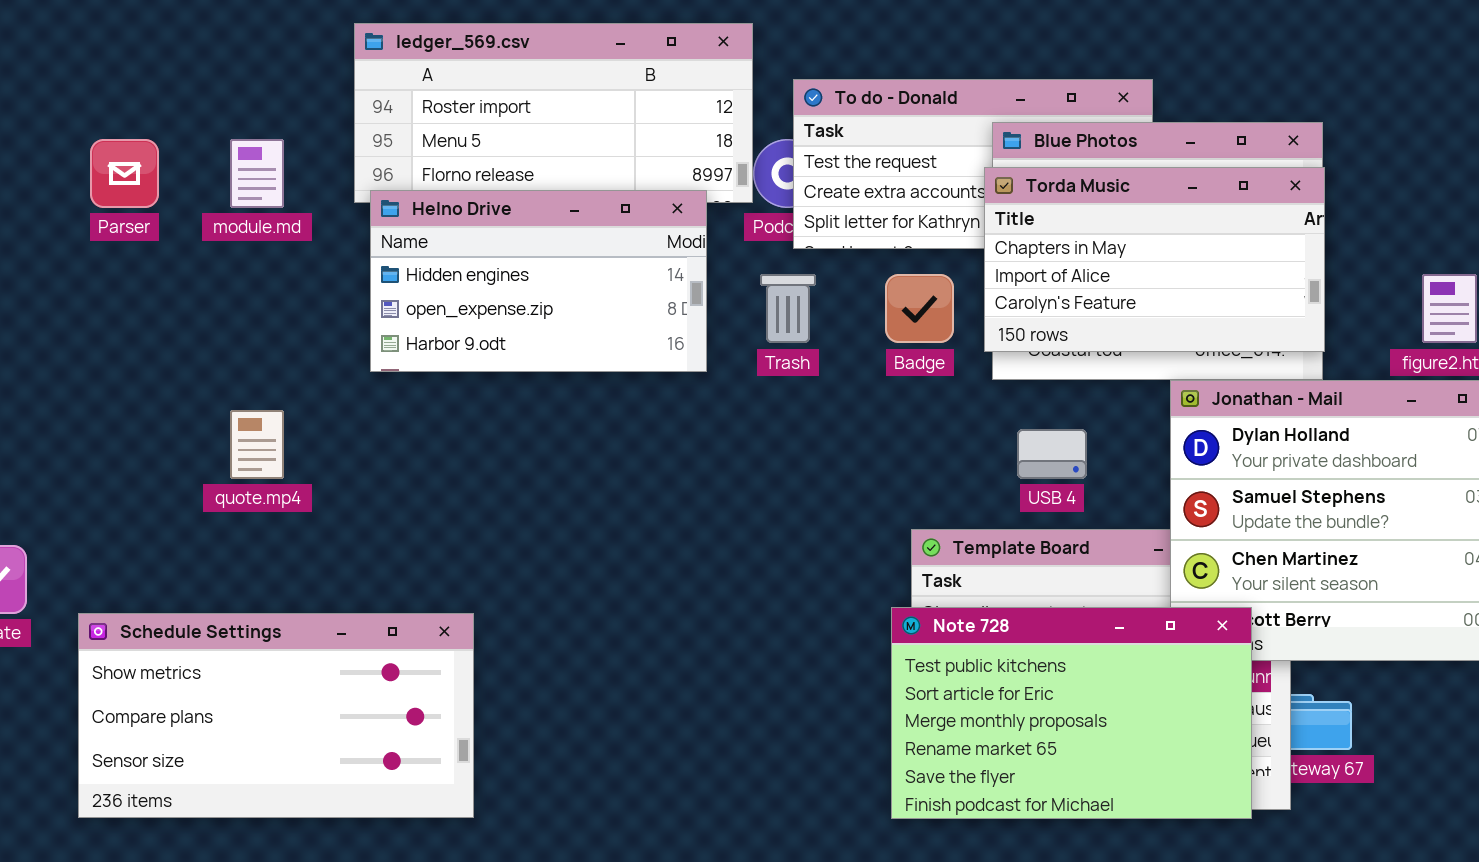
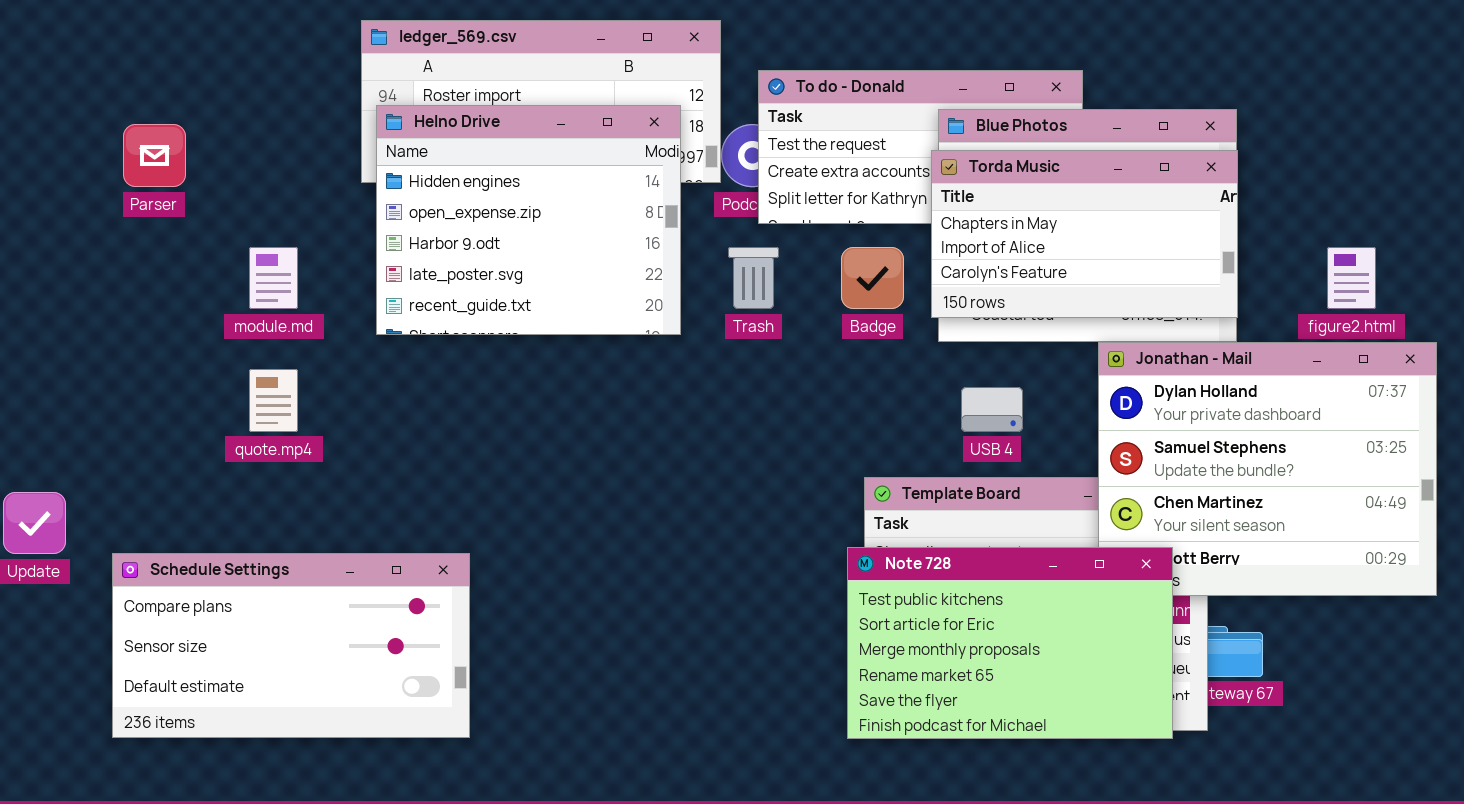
module.md: [230,139,284,208] -> [249,247,298,309], moved
Helno Drive: [370,190,707,372] -> [376,105,681,335], resized
Schedule Settings: [78,613,474,818] -> [112,553,470,738], scrolled down 1 row

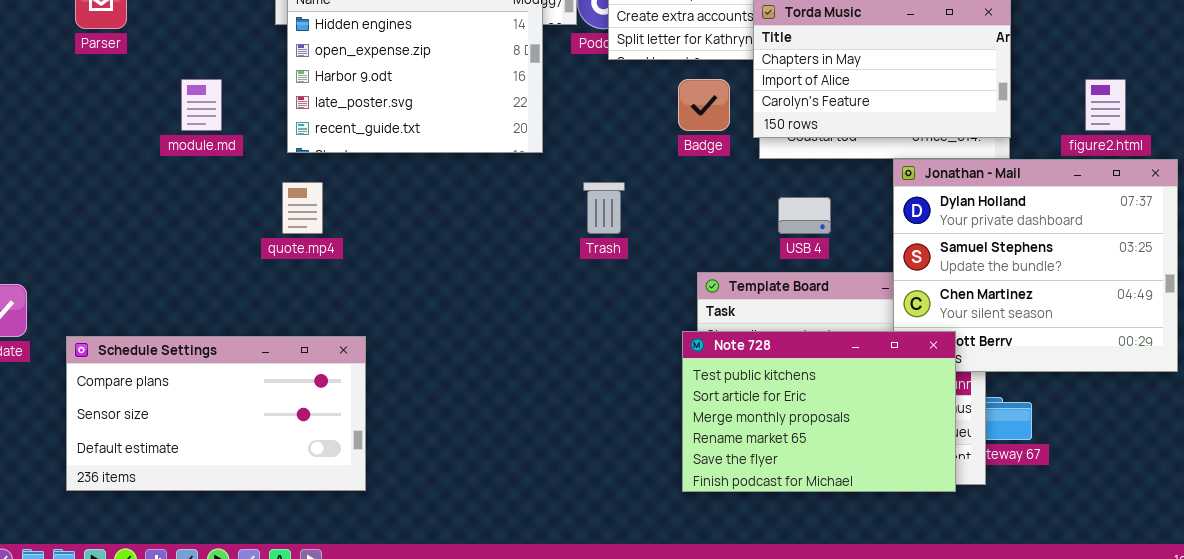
Trash: [728,247,779,309] -> [583,182,625,234], moved
quote.mp4: [249,369,298,432] -> [282,182,323,234], moved

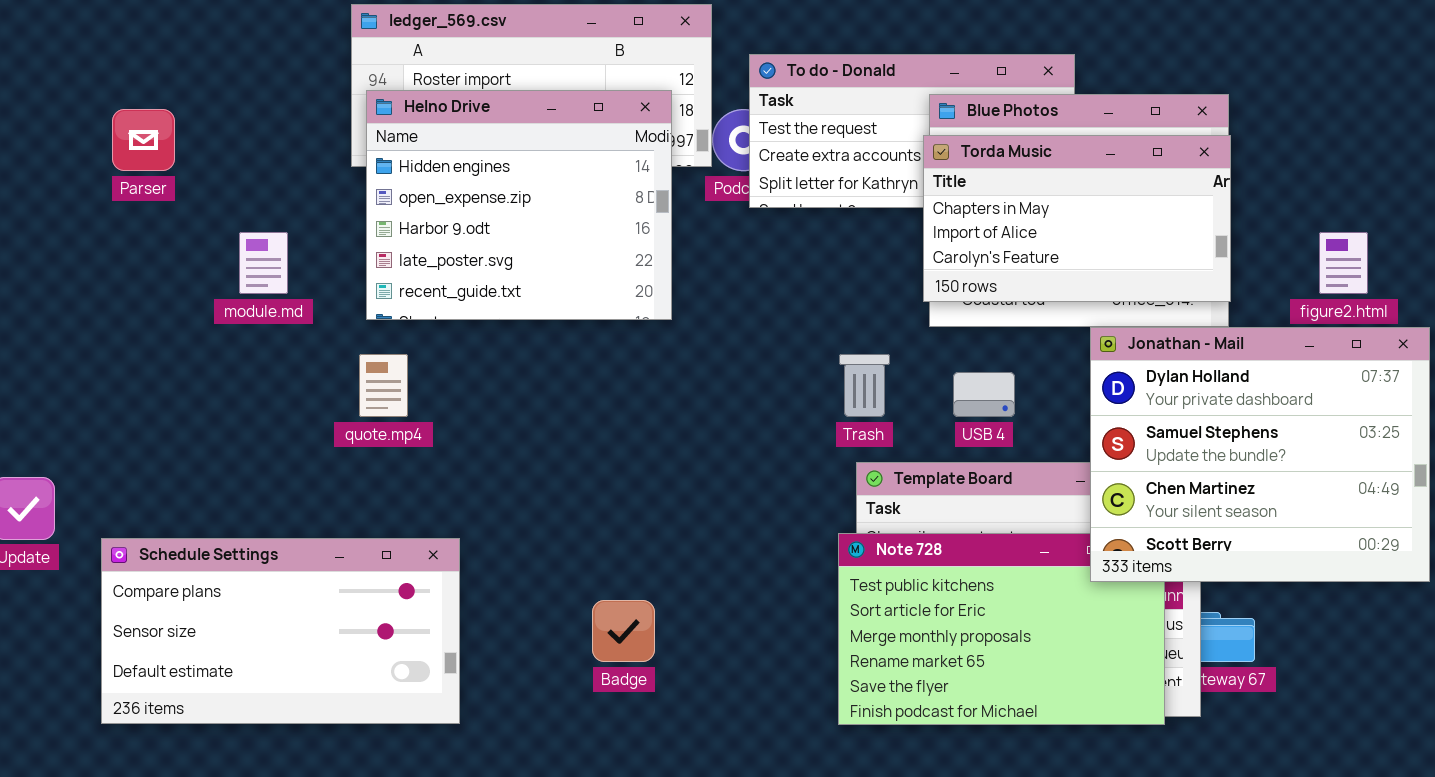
Badge: [678,79,730,131] -> [592,600,655,662], moved
Jonathan - Mail: [893,159,1178,372] -> [1090,327,1430,582], raised
Trash: [583,182,625,234] -> [839,354,890,417], moved

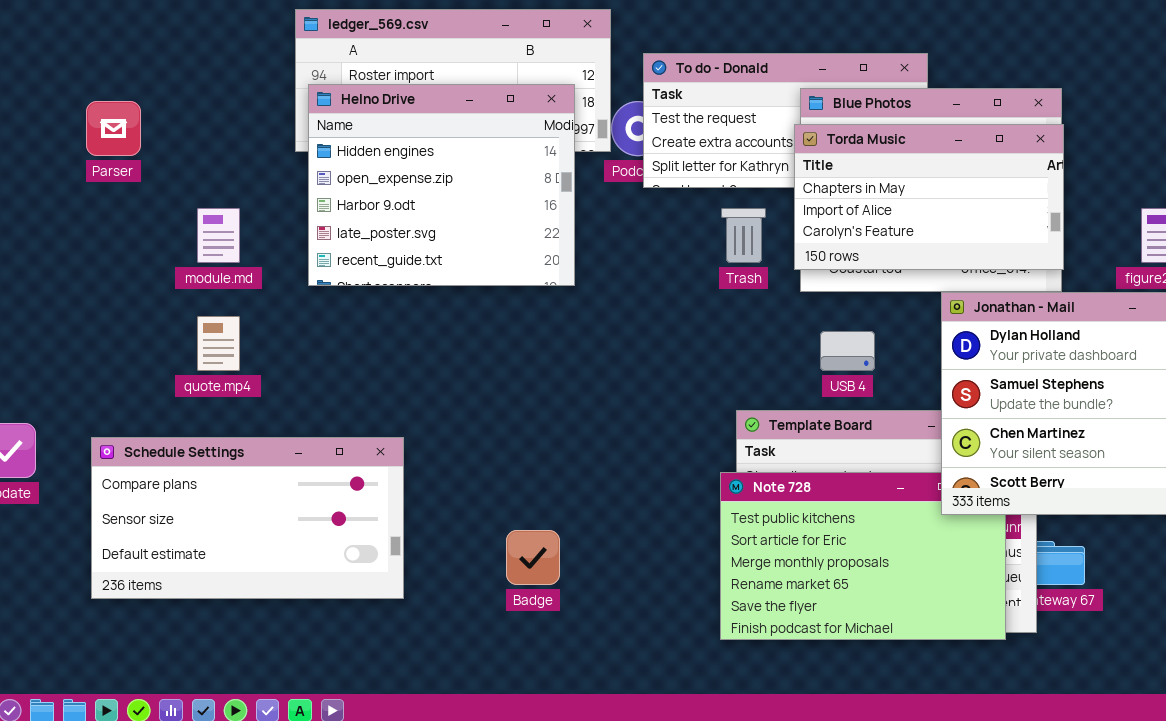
quote.mp4: [359,354,408,417] -> [197,316,240,371], moved
Trash: [839,354,890,417] -> [721,208,766,263], moved
Schedule Settings: [101,538,460,724] -> [91,437,404,599], moved

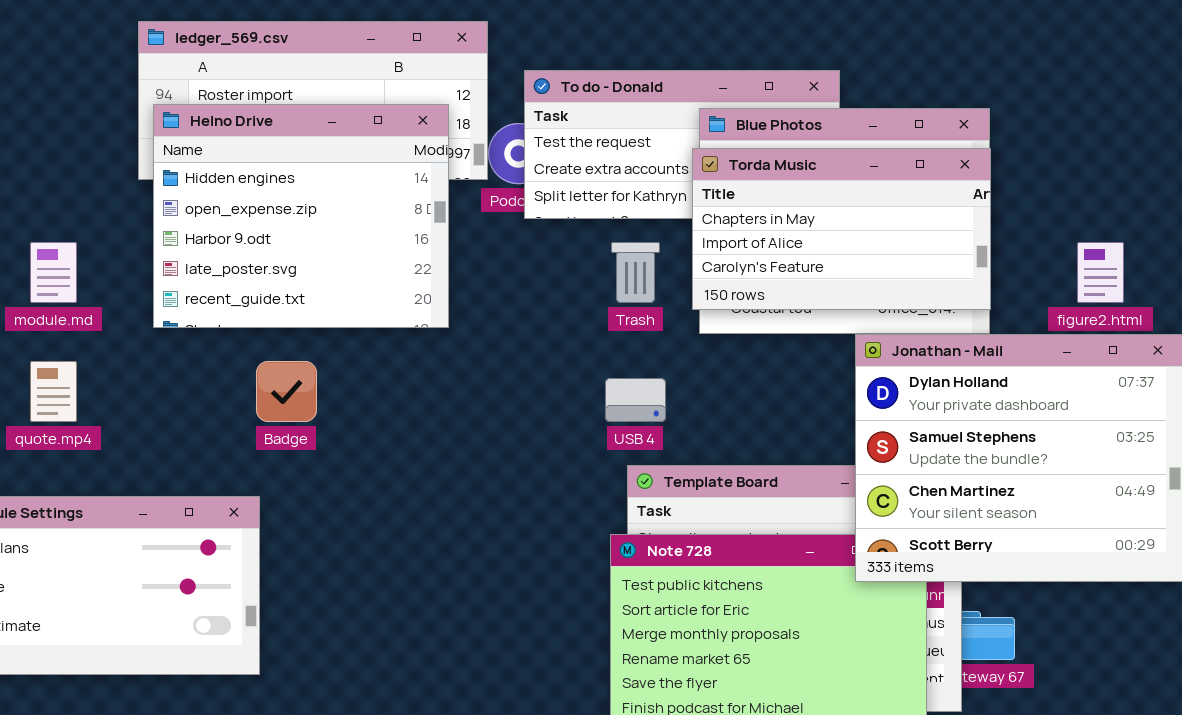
USB 4: [820,331,875,371] -> [605,378,666,422], moved
Badge: [506,530,560,585] -> [256,361,317,422], moved

